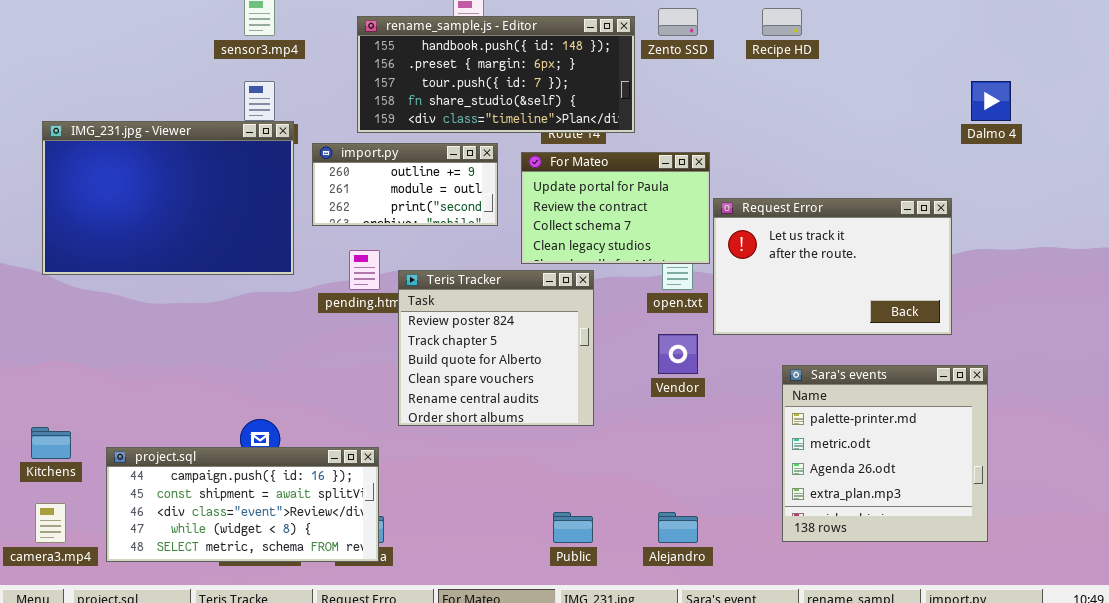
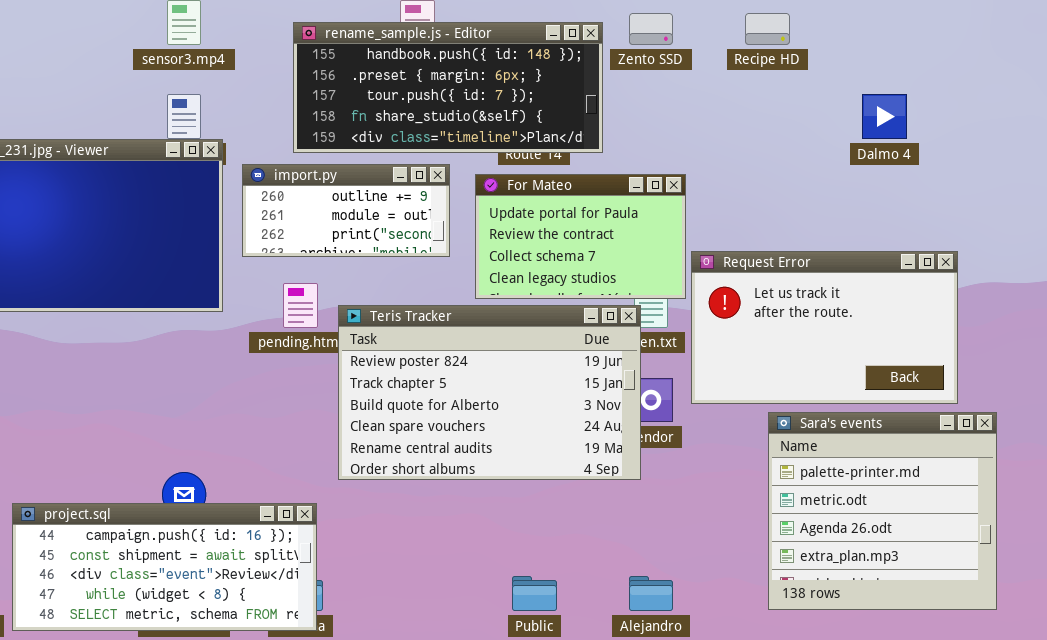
Dalmo 4: [971,81,1011,121] -> [862,94,907,139], moved
Request Error: [713,198,952,335] -> [691,251,958,404], moved
Teris Tracker: [398,270,594,426] -> [338,305,641,480], resized

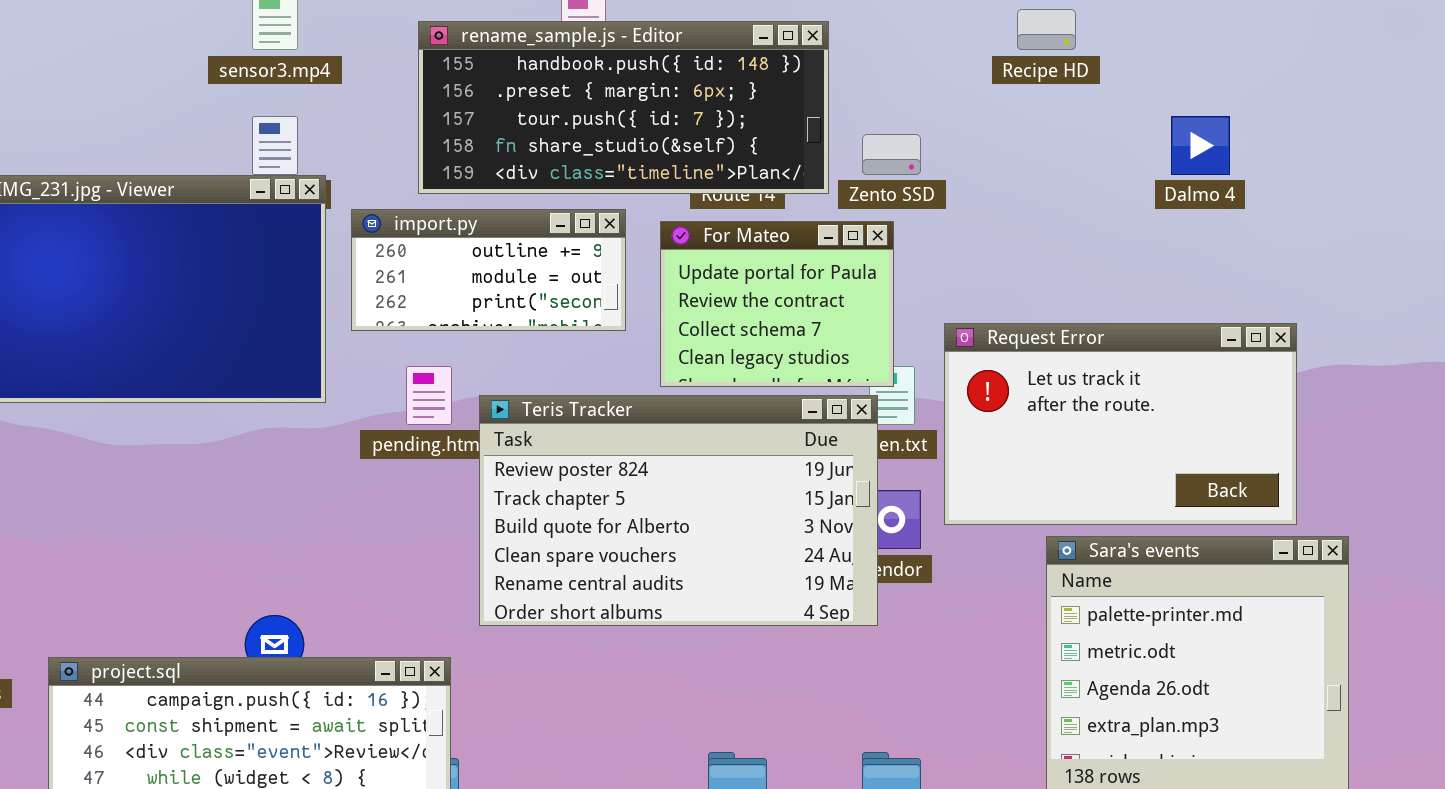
Zento SSD: [629,13,673,45] -> [862,134,921,175], moved
For Mateo: [475,174,686,299] -> [660,221,894,387], resized

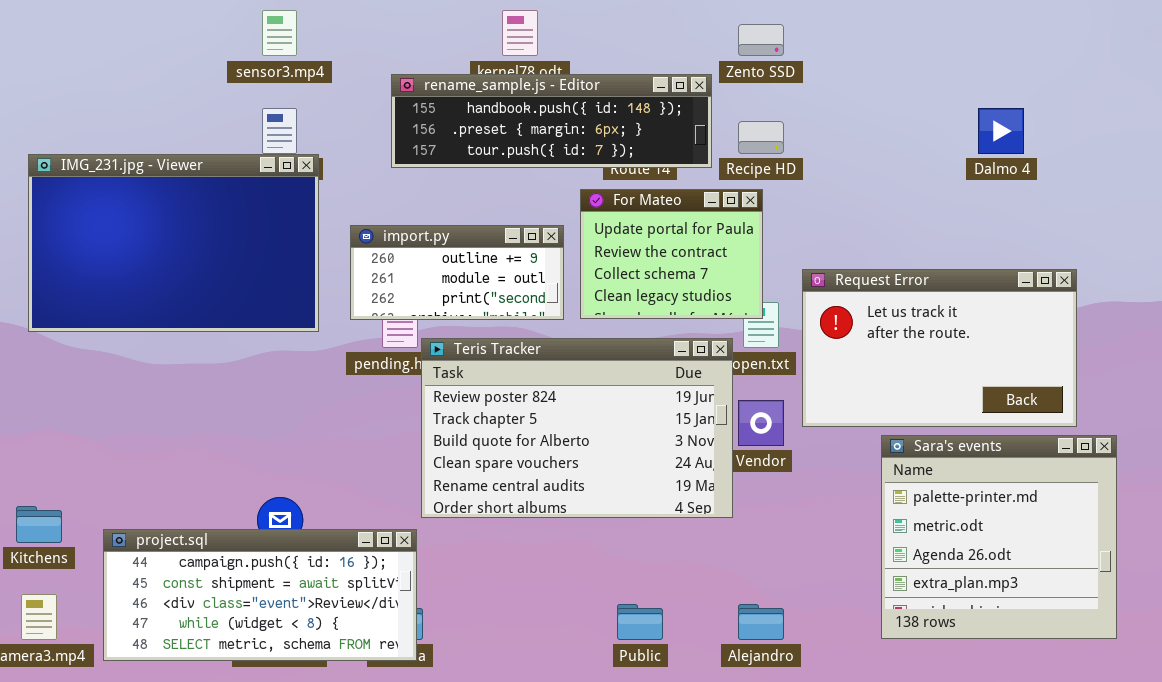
Recipe HD: [1017,9,1076,50] -> [738,121,784,154], moved
rename_sample.js - Editor: [418,21,829,194] -> [391,74,712,168], resized
Zento SSD: [862,134,921,175] -> [738,24,784,56], moved
import.py: [351,209,626,331] -> [350,225,564,320], moved
Teris Tracker: [479,395,878,626] -> [421,338,733,518], moved

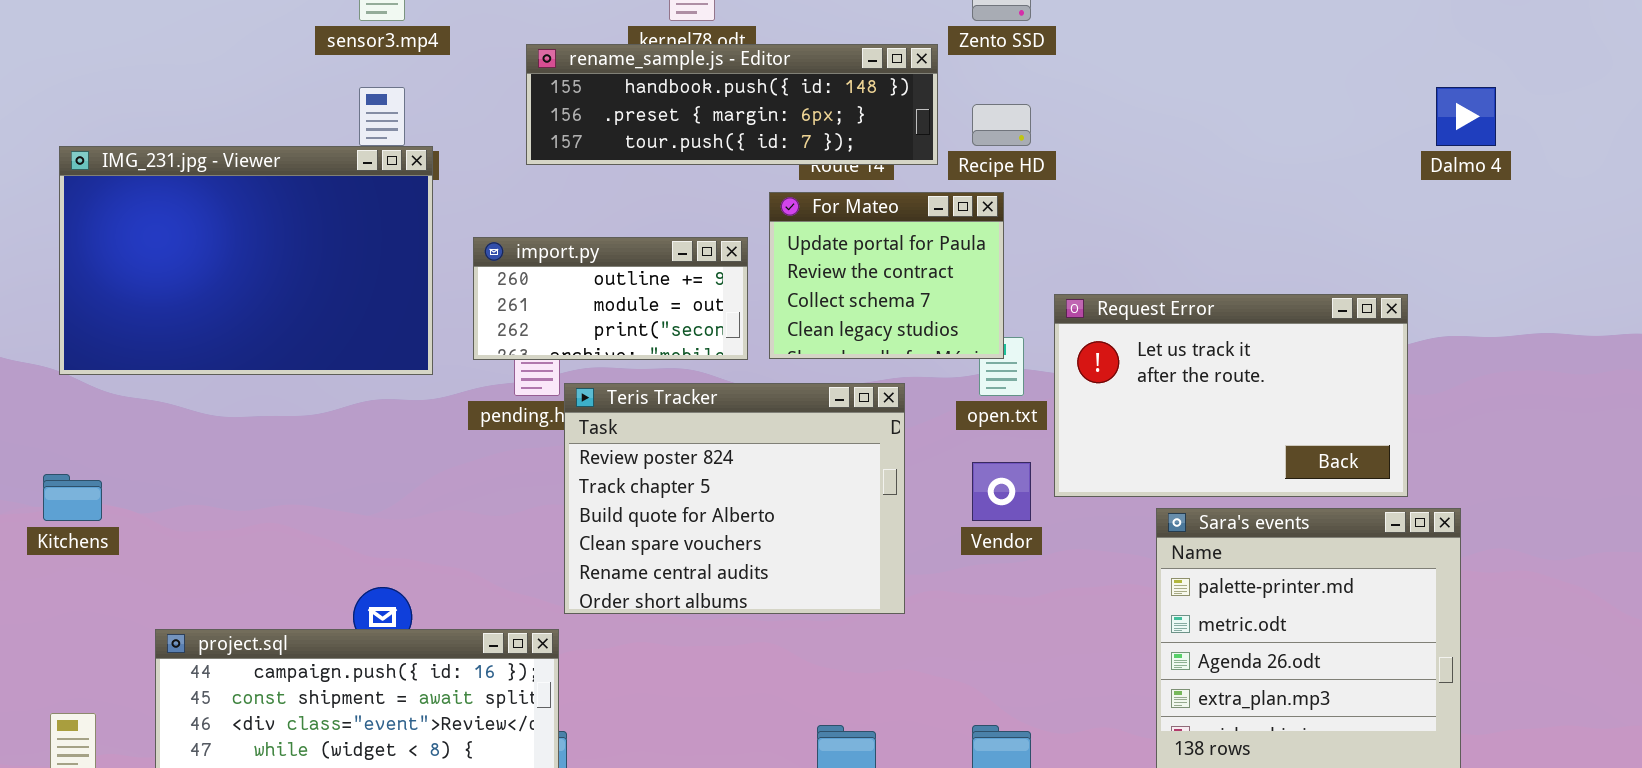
Dalmo 4: [978,108,1024,154] -> [1436,87,1496,146], moved
Teris Tracker: [421,338,733,518] -> [564,383,905,614], resized
Kitchens: [16,506,62,543] -> [43,474,102,521], moved

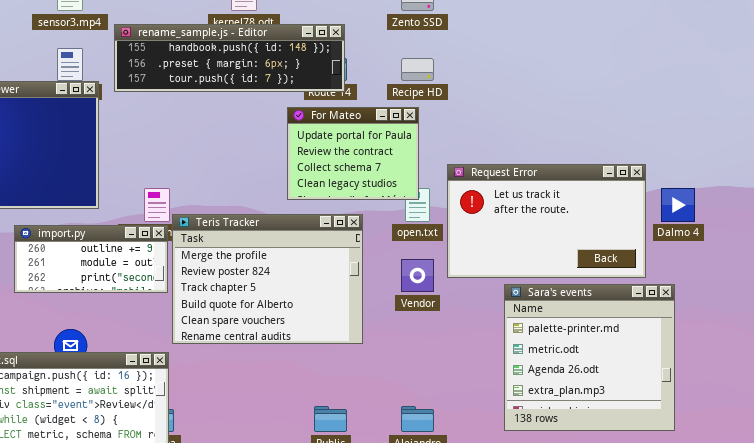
rename_sample.js - Editor: [526,44,938,165] -> [114,24,345,92], moved
Dalmo 4: [1436,87,1496,146] -> [661,188,695,222], moved
import.py: [473,237,748,360] -> [14,225,168,293], moved
Teris Tracker: [564,383,905,614] -> [172,214,363,344], scrolled up 1 row

